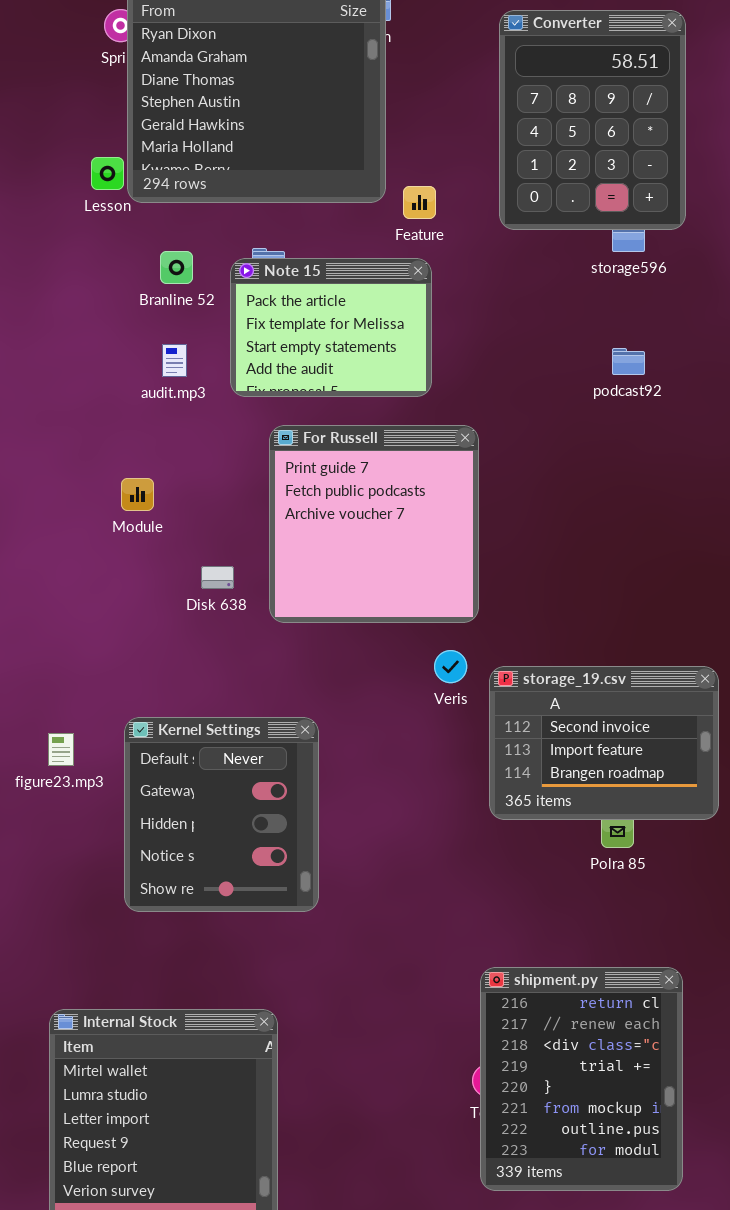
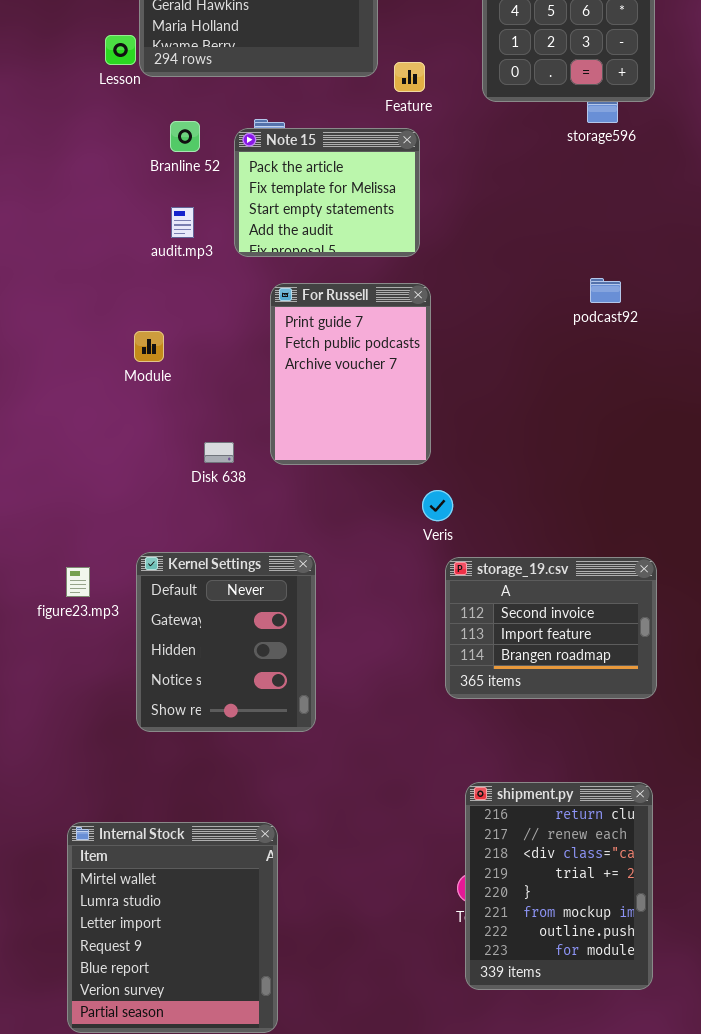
podcast92: [612,348,645,375] -> [590,278,621,303], moved
For Russell: [269,425,479,623] -> [270,283,431,465], resized
Disk 638: [201,566,234,589] -> [204,442,234,463], moved
storage_19.csv: [489,666,719,820] -> [445,557,657,699], moved

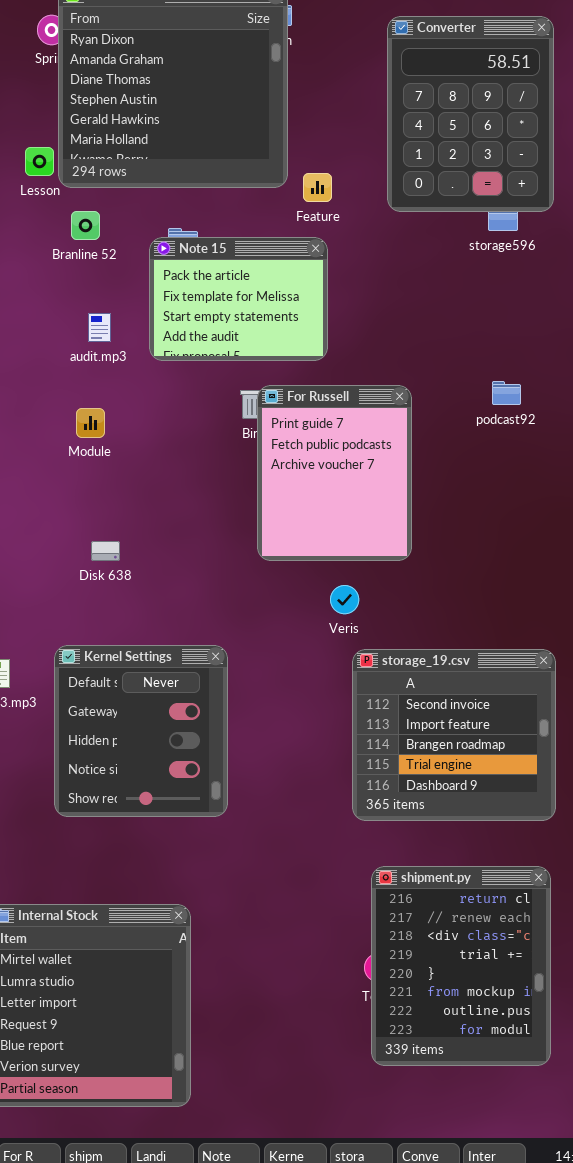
Branline 52: [170,121,200,152] -> [71,211,100,240], moved
For Russell: [270,283,431,465] -> [257,385,412,561], moved
Module: [134,331,164,362] -> [76,408,105,438], moved
Disk 638: [204,442,234,463] -> [91,541,120,561], moved
storage_19.csv: [445,557,657,699] -> [352,649,556,821], resized

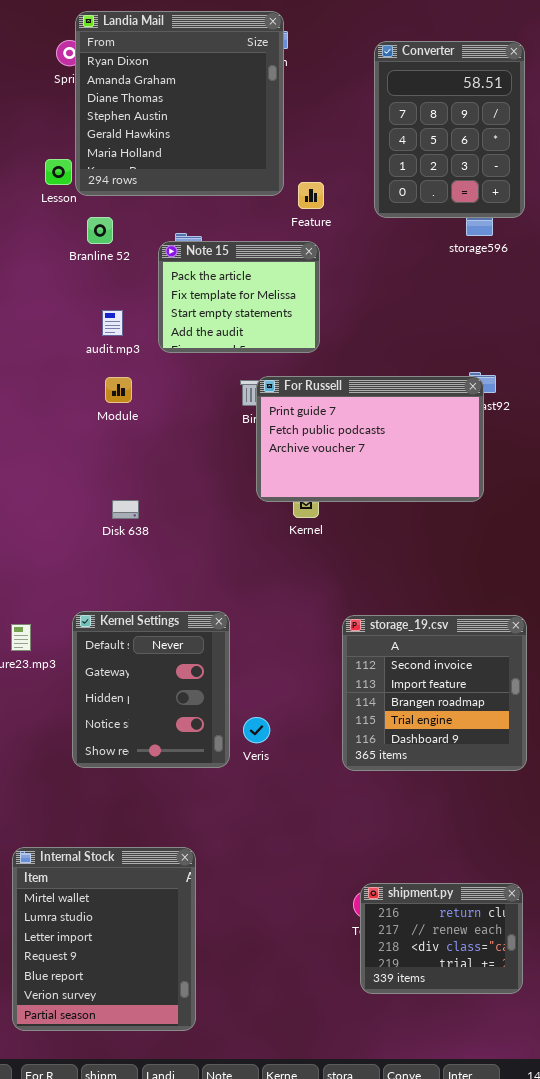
For Russell: [257,385,412,561] -> [256,376,484,502], resized
Module: [76,408,105,438] -> [105,377,132,403], moved
Disk 638: [91,541,120,561] -> [112,500,139,519], moved
Veris: [330,585,359,614] -> [243,717,270,743], moved
shipment.py: [371,866,551,1066] -> [360,883,523,994], resized

